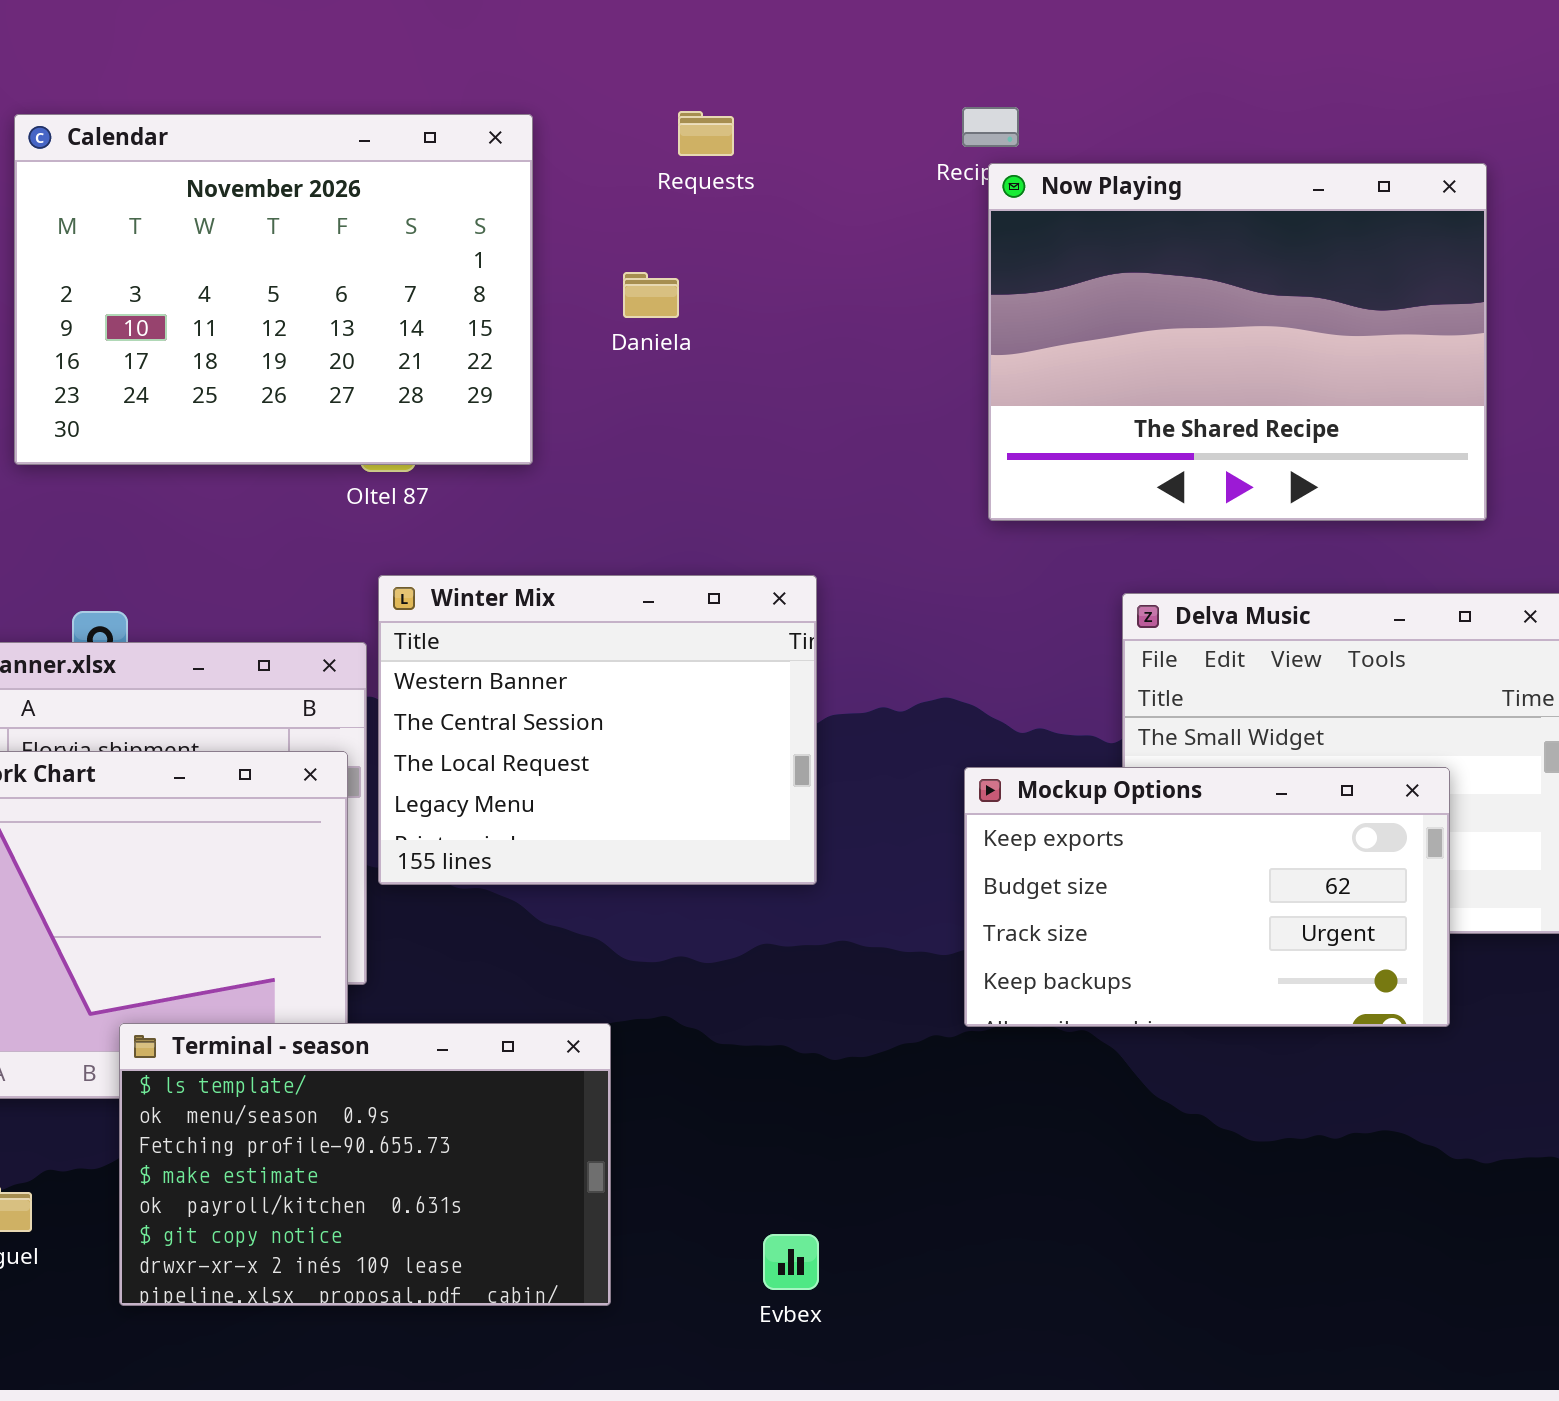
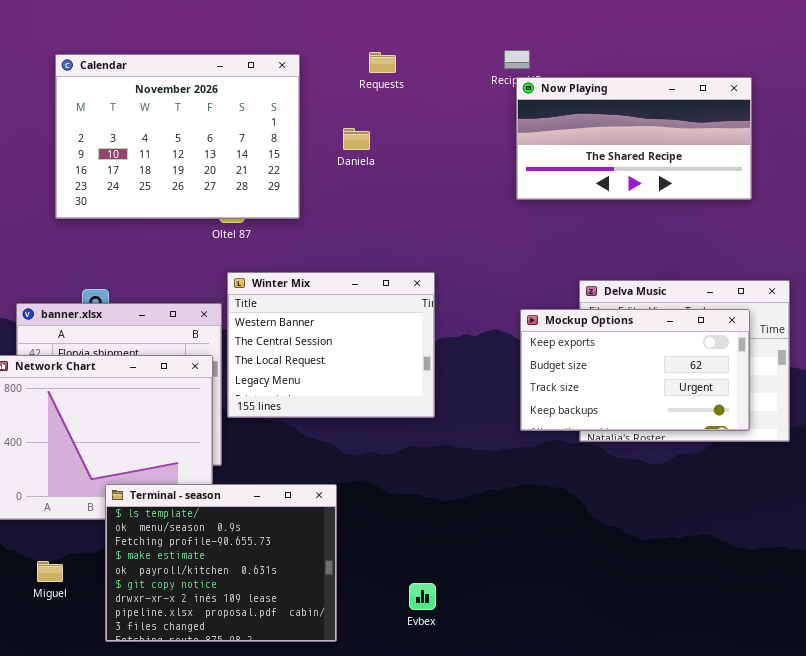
Now Playing: [988,163,1487,521] -> [516,77,752,200], resized
Mockup Options: [964,767,1450,1027] -> [520,309,750,431], moved
Terminal - season: [119,1023,611,1306] -> [105,484,337,642], resized

